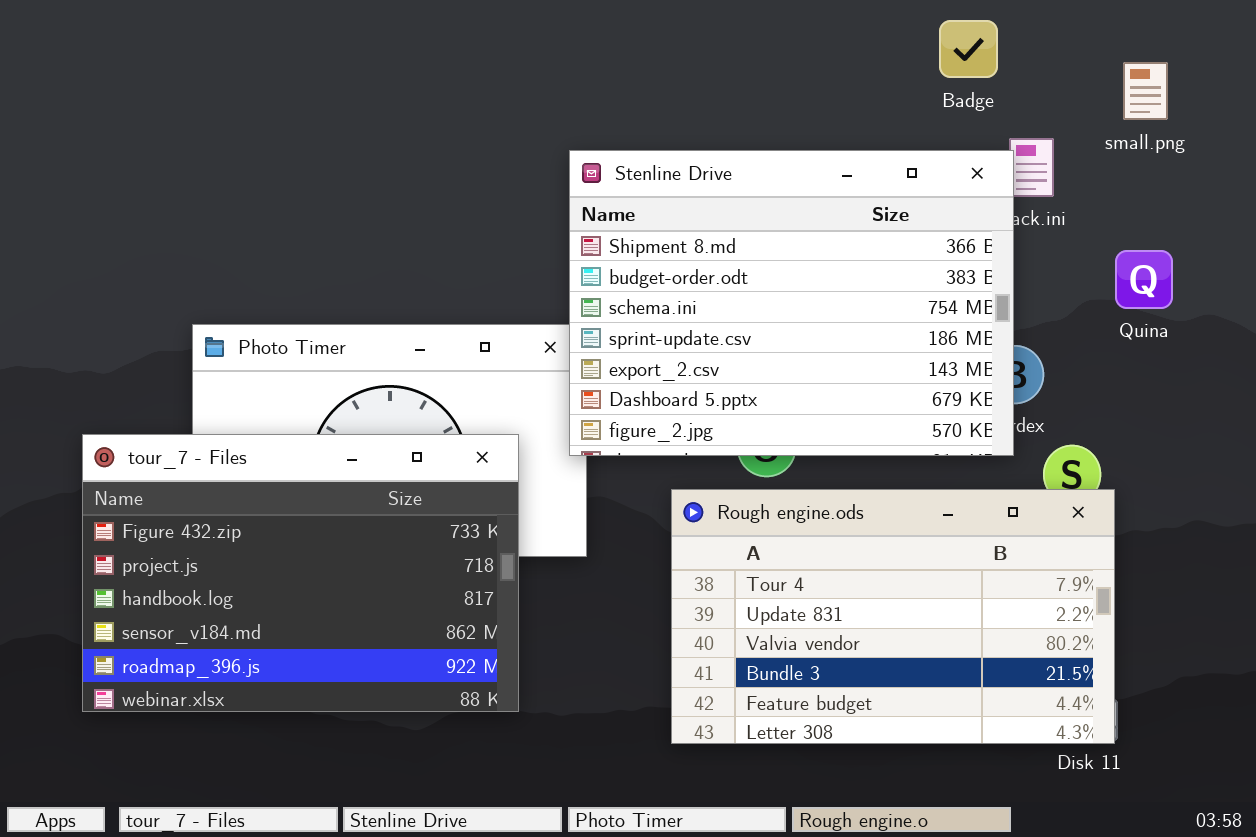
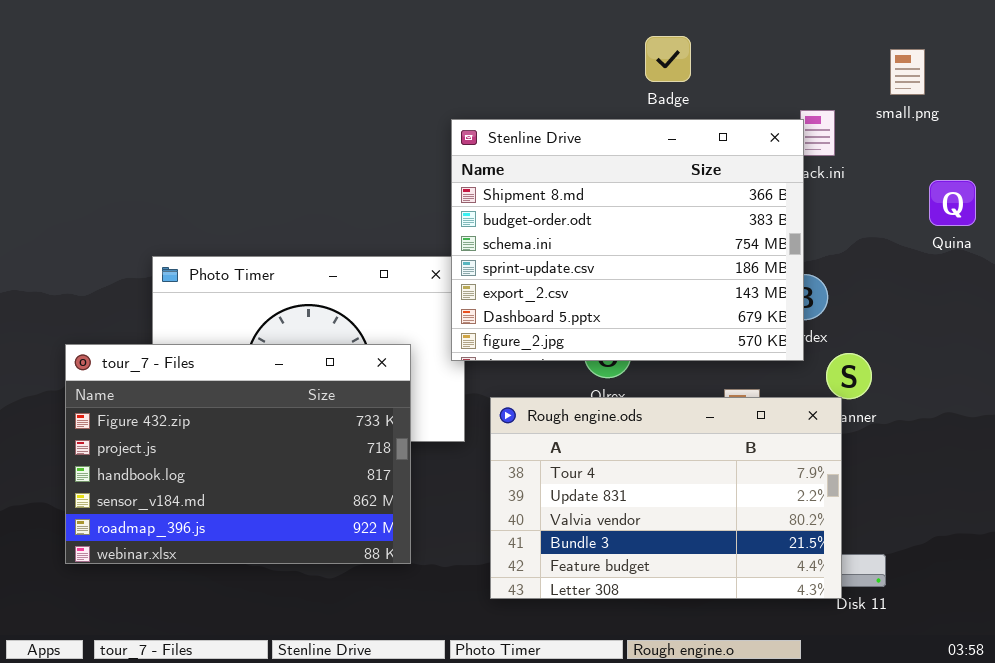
Badge: [939,20,998,78] -> [645,36,691,82], moved
Quina: [1115,250,1173,309] -> [929,180,976,226], moved
Rough engine.ods: [671,489,1115,744] -> [490,397,842,599], moved

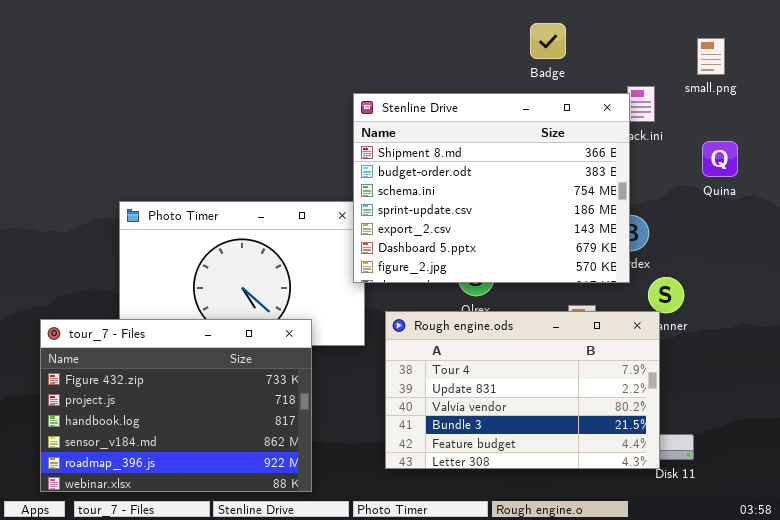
Badge: [645,36,691,82] -> [530,23,566,59], moved
Quina: [929,180,976,226] -> [702,141,738,177], moved
tour_7 - Files: [65,344,411,564] -> [40,319,312,492], moved

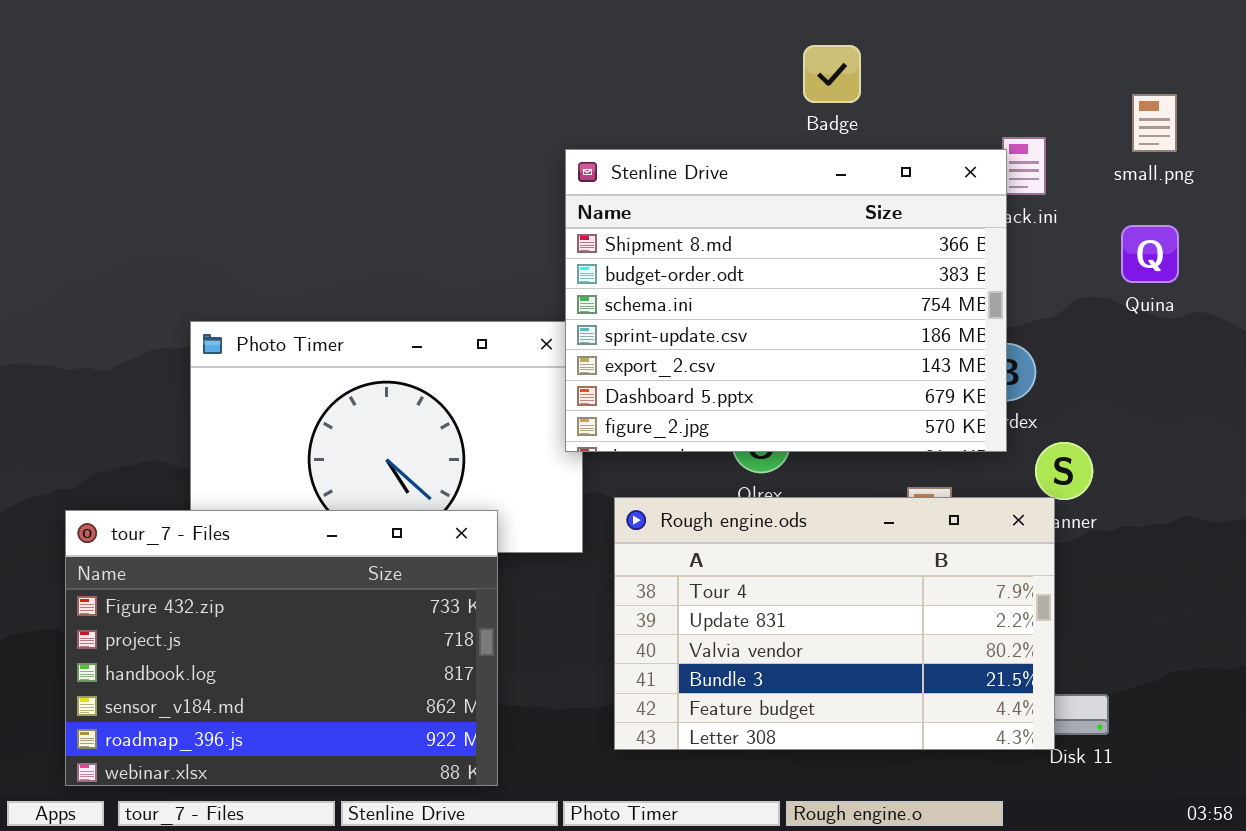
Badge: [530,23,566,59] -> [803,45,861,103], moved
small.png: [697,38,725,75] -> [1132,94,1177,152], moved

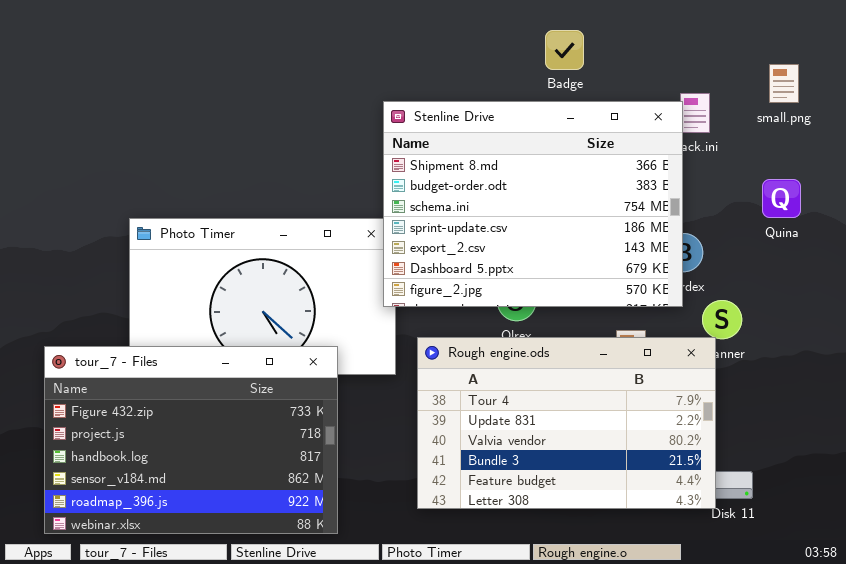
Quina: [1121,225,1179,283] -> [762,179,801,218], moved

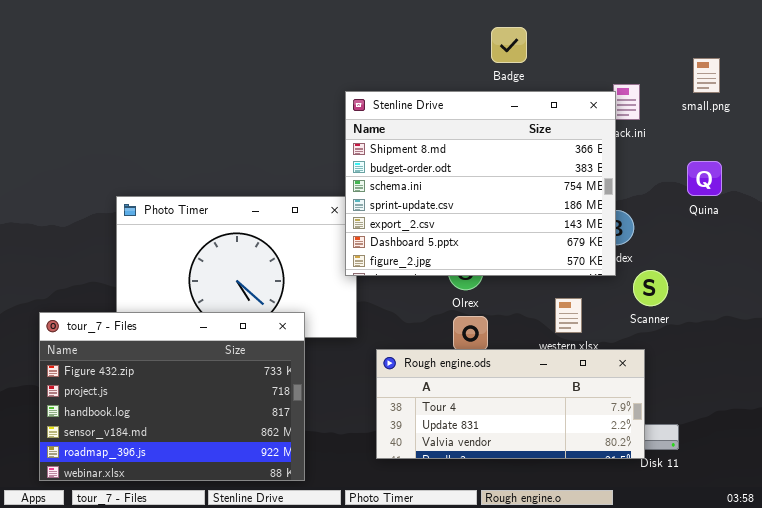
Rough engine.ods: [417,337,716,509] -> [376,349,645,459], resized

